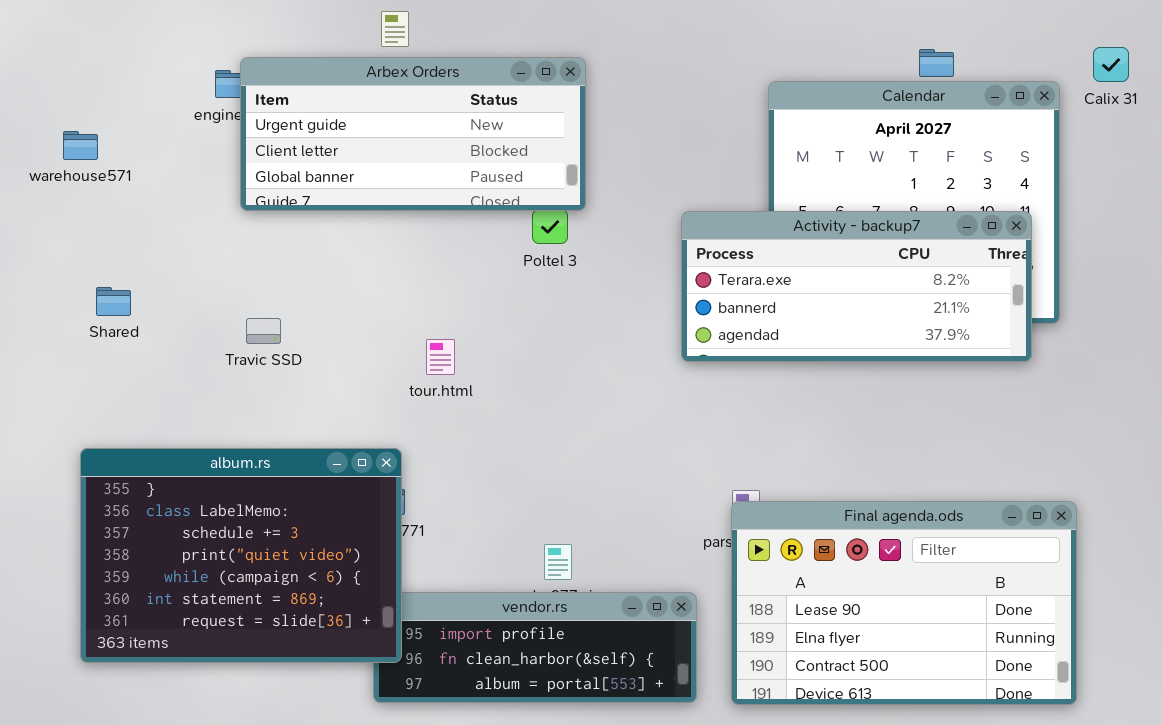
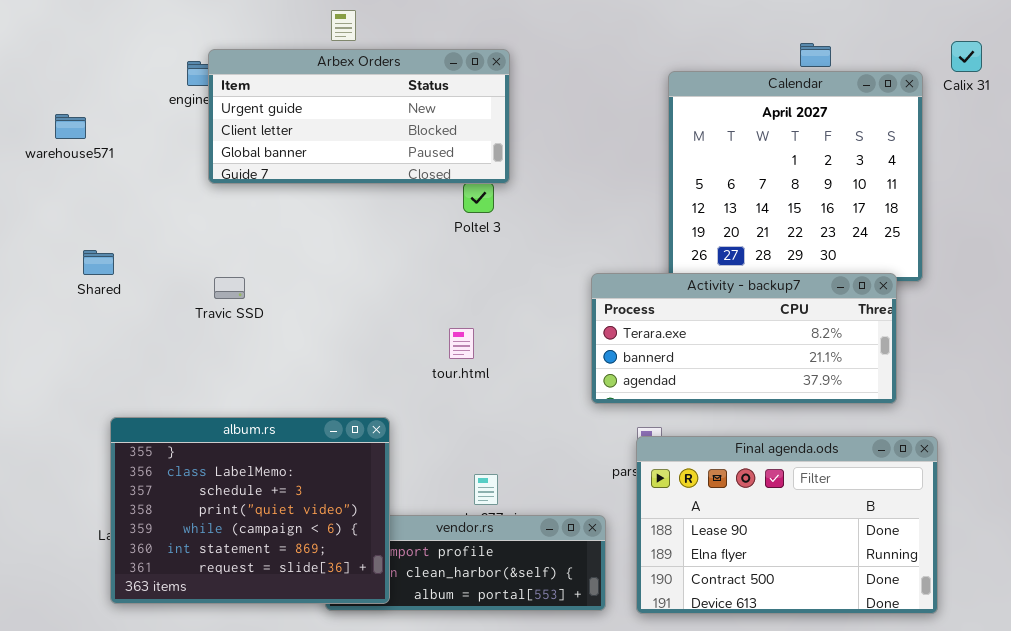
Activity - backup7: [681,211,1032,362] -> [591,273,897,404], moved
tour.html: [426,339,455,375] -> [449,328,474,359], moved
album.rs: [80,448,402,663] -> [110,417,390,604], moved

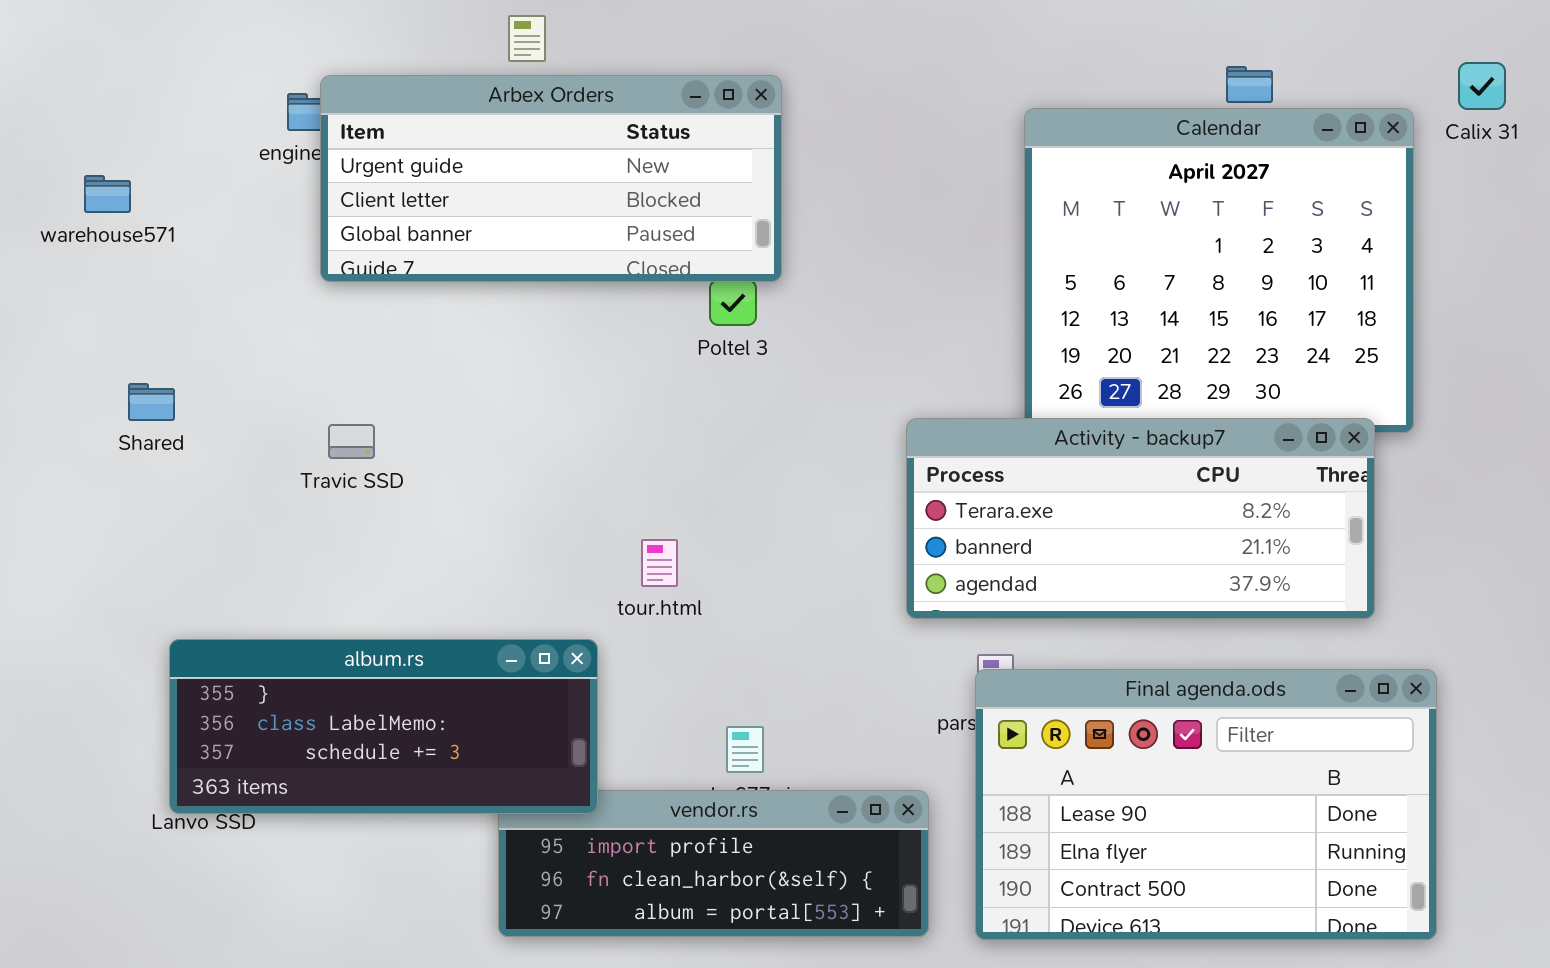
tour.html: [449,328,474,359] -> [641,539,678,587], moved
album.rs: [110,417,390,604] -> [169,639,598,814], resized

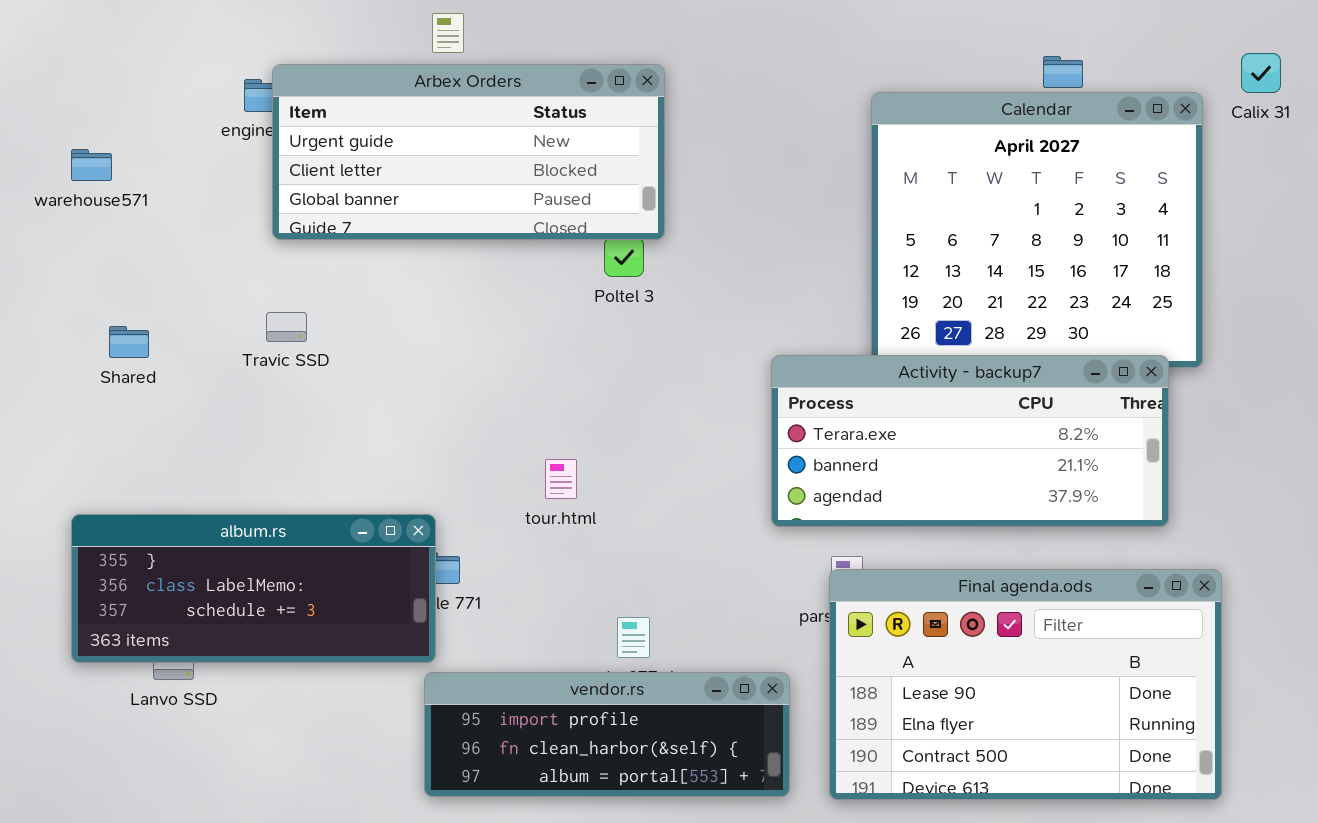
Travic SSD: [328,424,375,459] -> [266,312,307,342], moved
album.rs: [169,639,598,814] -> [71,514,436,663], moved

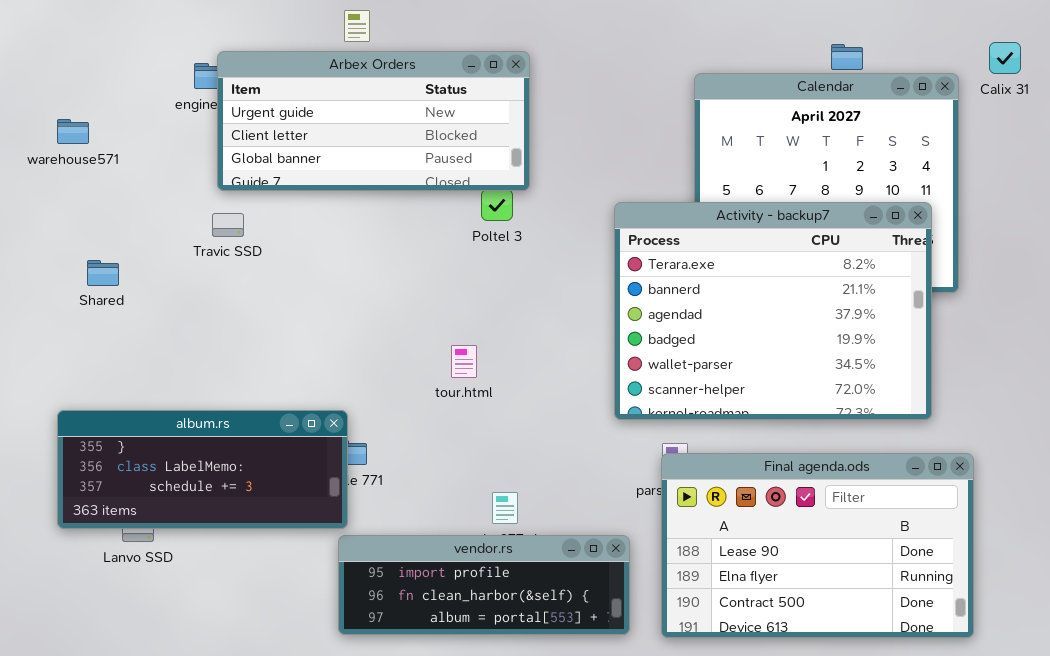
Travic SSD: [266,312,307,342] -> [212,213,244,237], moved
Activity - backup7: [771,355,1169,527] -> [614,202,932,420], resized
tour.html: [545,459,577,499] -> [451,345,477,378], moved

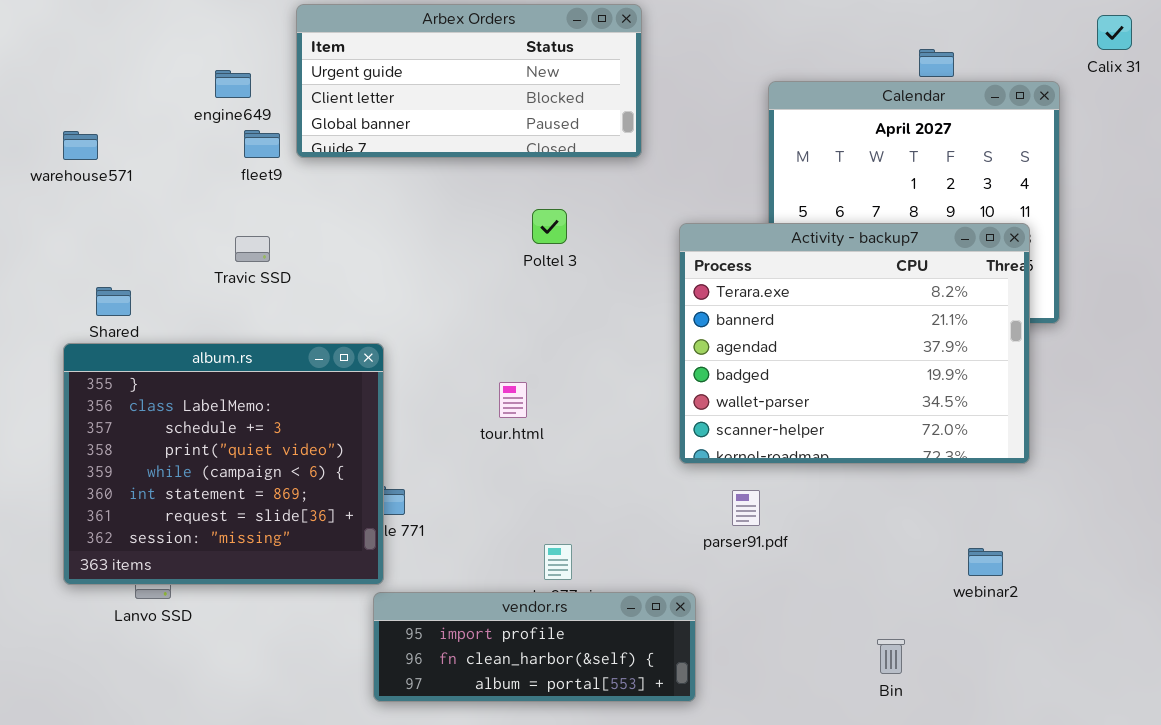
Calix 31: [989,42,1021,74] -> [1097,15,1132,50], moved
Arbex Orders: [217,51,530,191] -> [296,4,642,158], moved
album.rs: [57,410,348,529] -> [63,343,384,585], resized
Final agenda.ods: [661,453,974,638] -> none, closed

